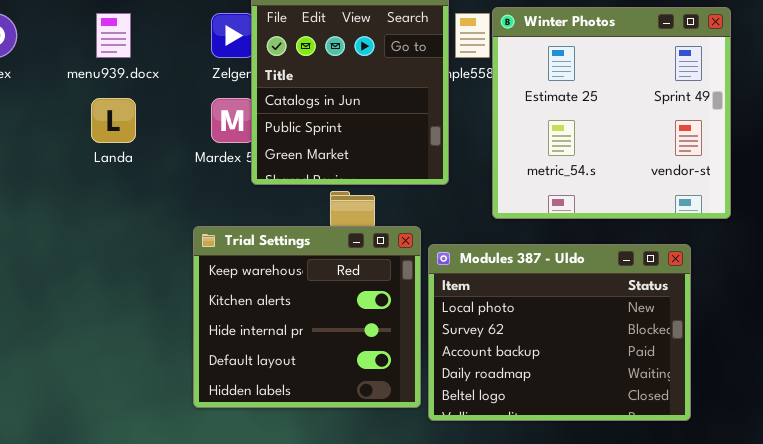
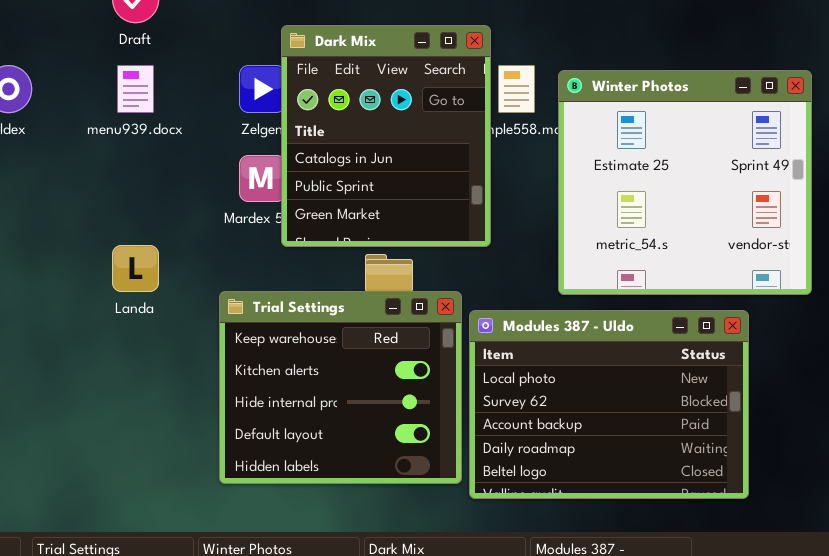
Winter Photos: [492,7,731,219] -> [558,70,812,295], moved
Landa: [91,98,136,143] -> [112,245,159,292], moved

